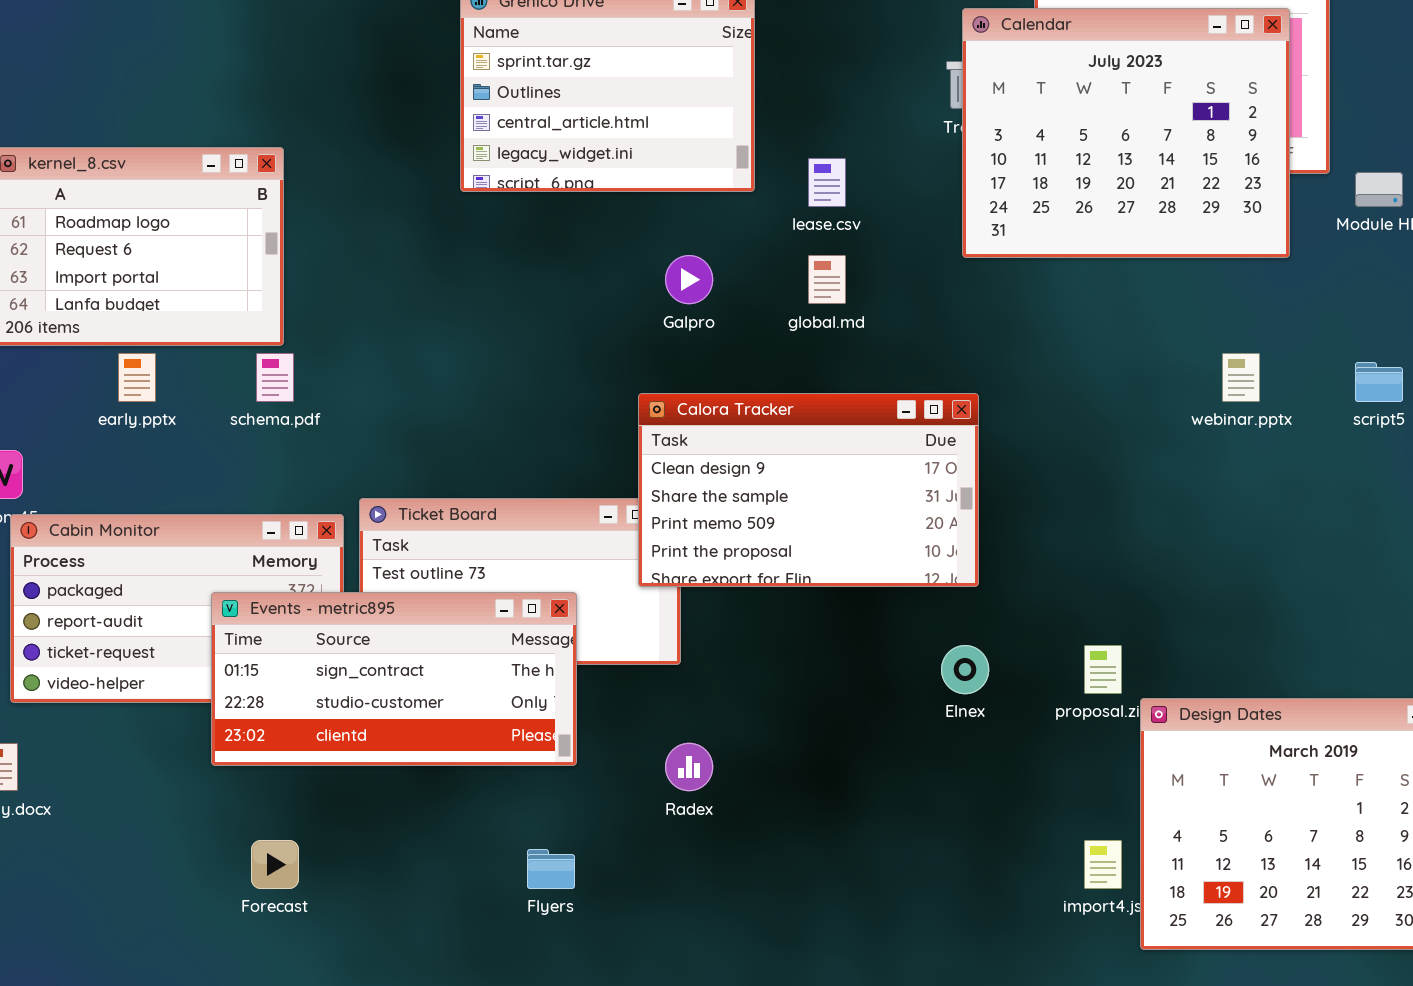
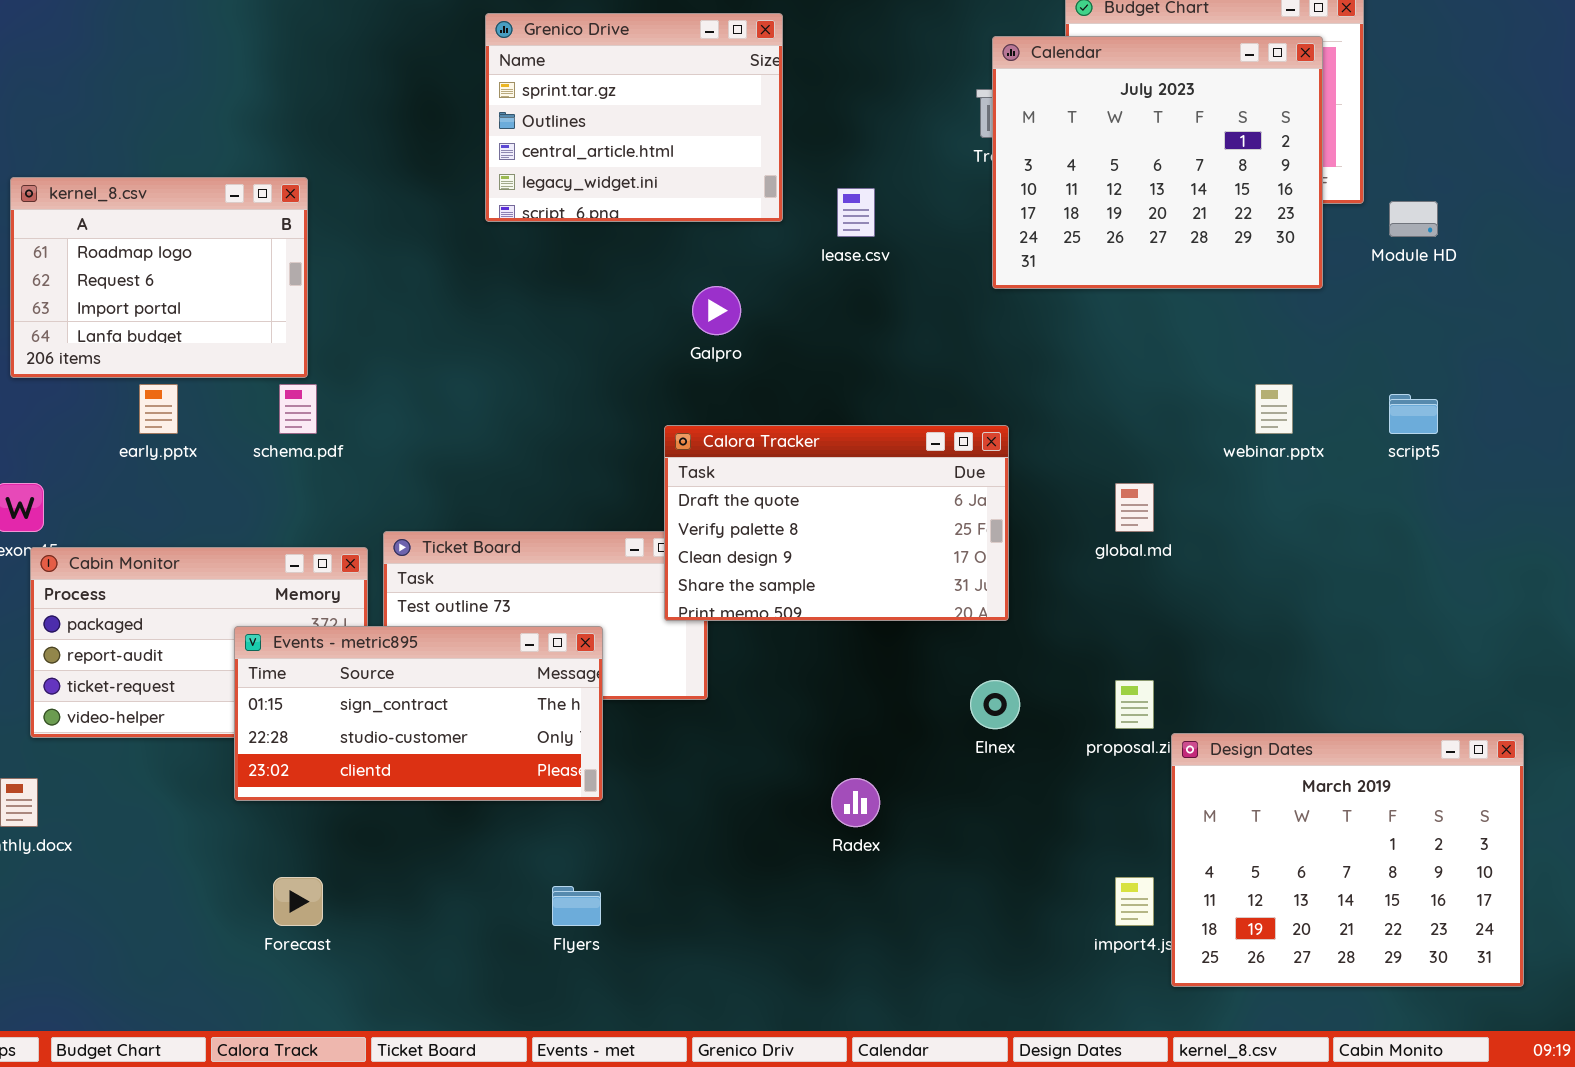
global.md: [808,255,846,304] -> [1115,483,1154,532], moved
Calora Tracker: [638,393,979,587] -> [664,425,1009,621], scrolled up 2 rows
Radex: [665,743,713,791] -> [831,778,880,827], moved

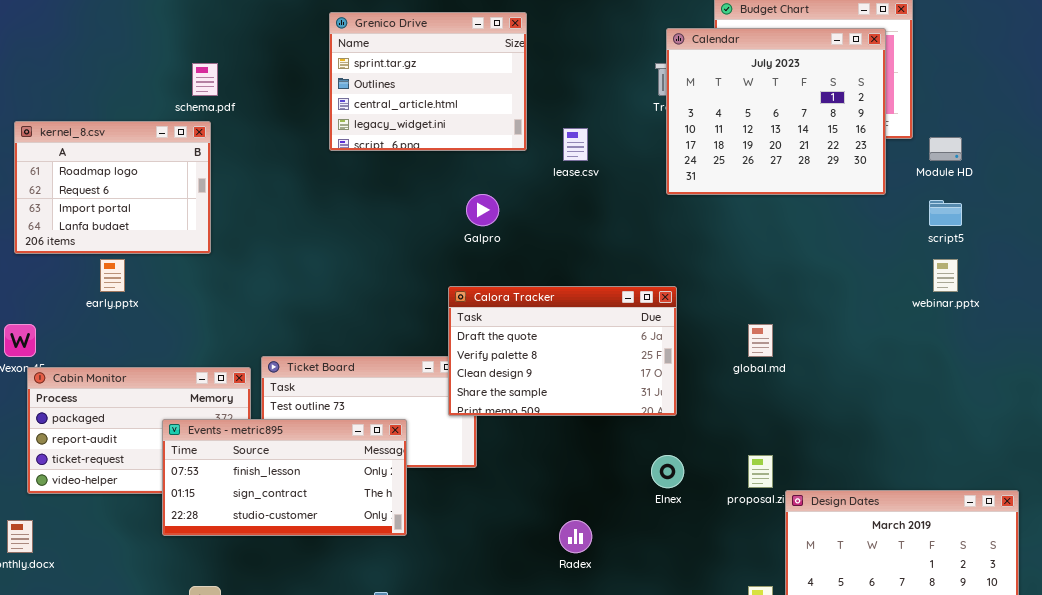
schema.pdf: [279,384,317,434] -> [192,63,218,96], moved
webinar.pptx: [1255,384,1293,434] -> [933,259,958,292], moved
script5: [1389,394,1438,434] -> [929,200,962,226], moved
Events - metric895: [234,626,603,801] -> [162,419,407,536], scrolled up 1 row

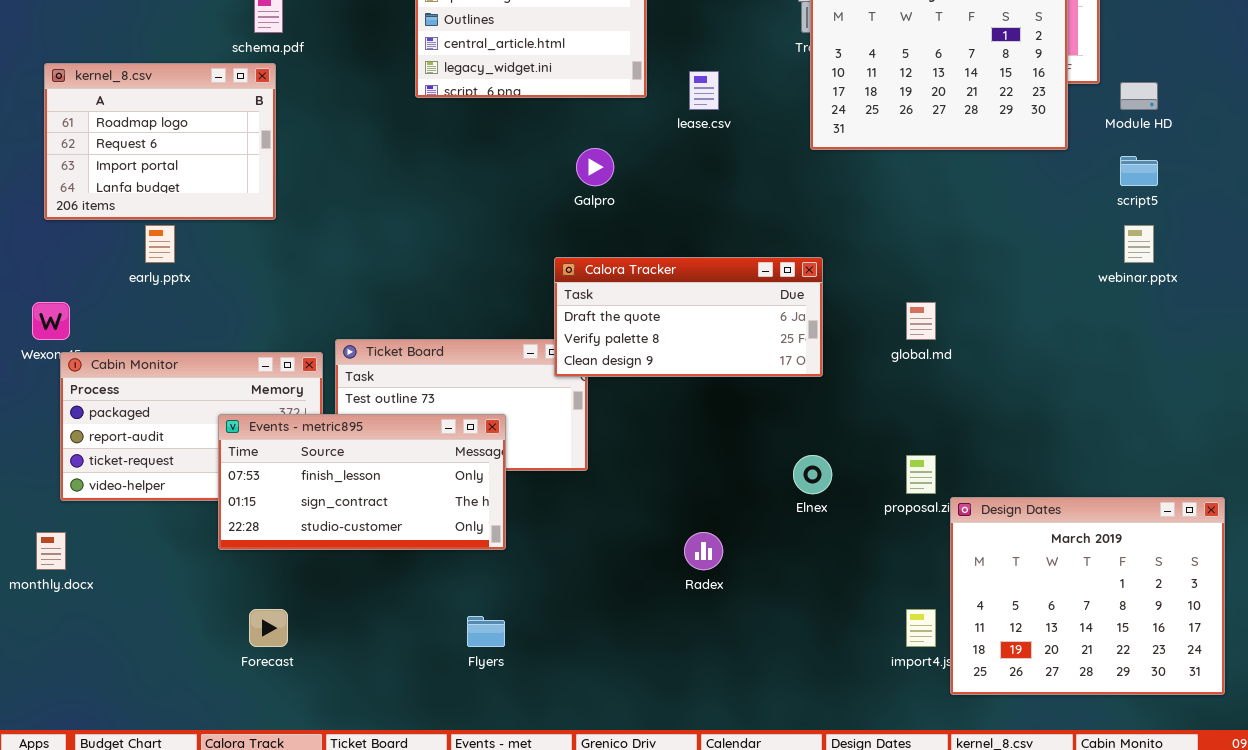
Calora Tracker: [448,286,677,416] -> [554,257,823,377], resized

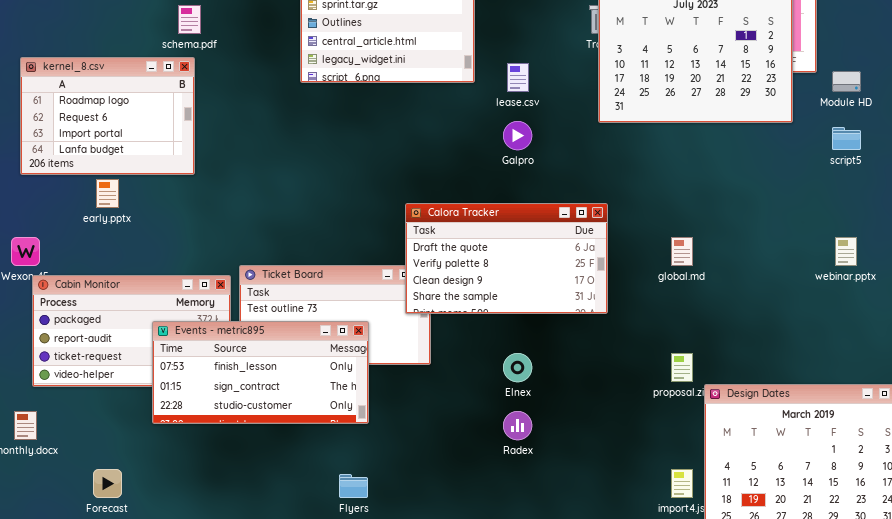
Galpro: [576,148,614,186] -> [503,121,532,150], moved
webinar.pptx: [1124,225,1154,263] -> [835,237,857,266], moved
Calora Tracker: [554,257,823,377] -> [405,203,608,314], resized
Elnex: [793,455,832,494] -> [503,353,532,382], moved
Forecast: [249,609,288,647] -> [93,469,122,498], moved

